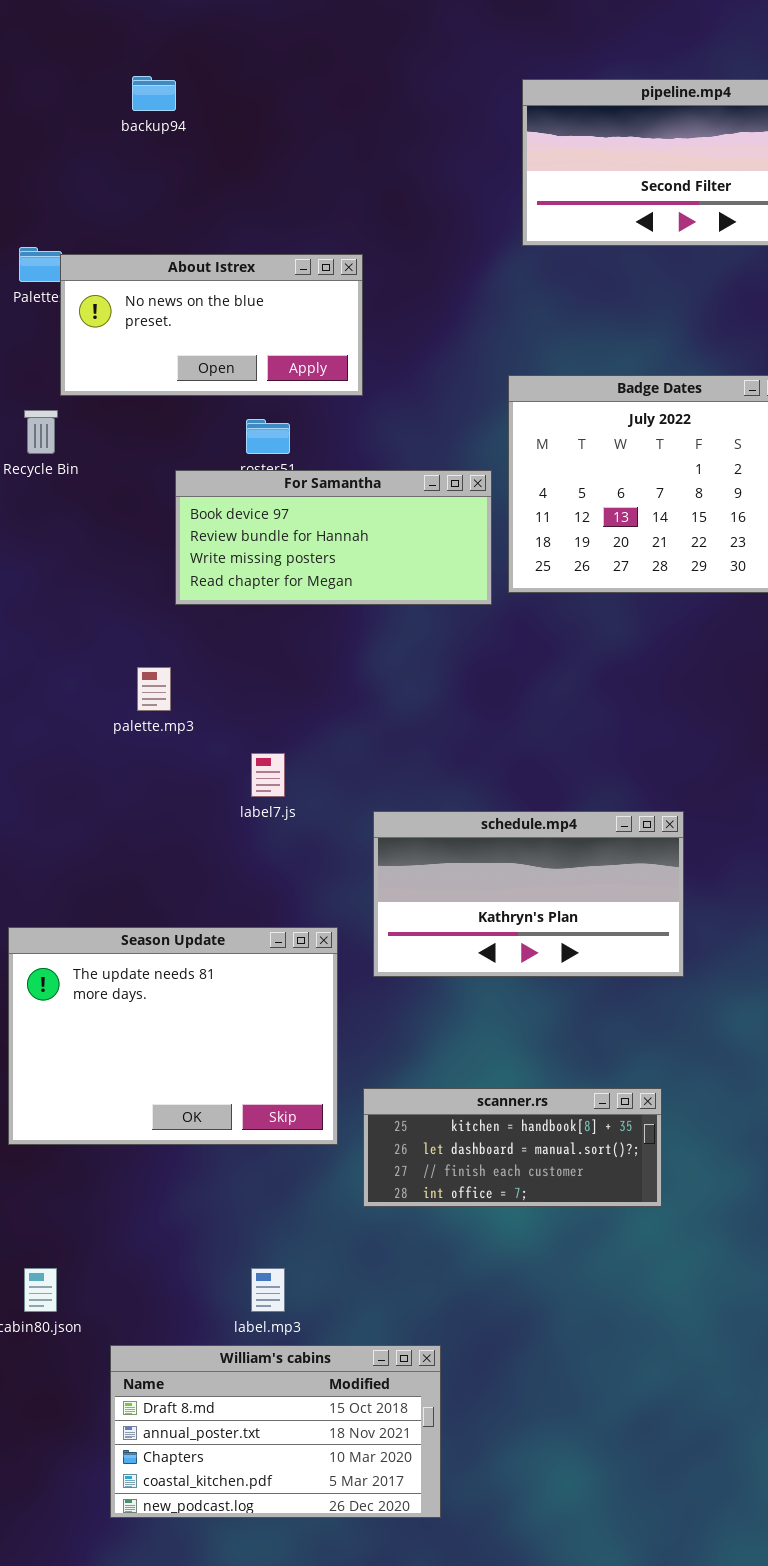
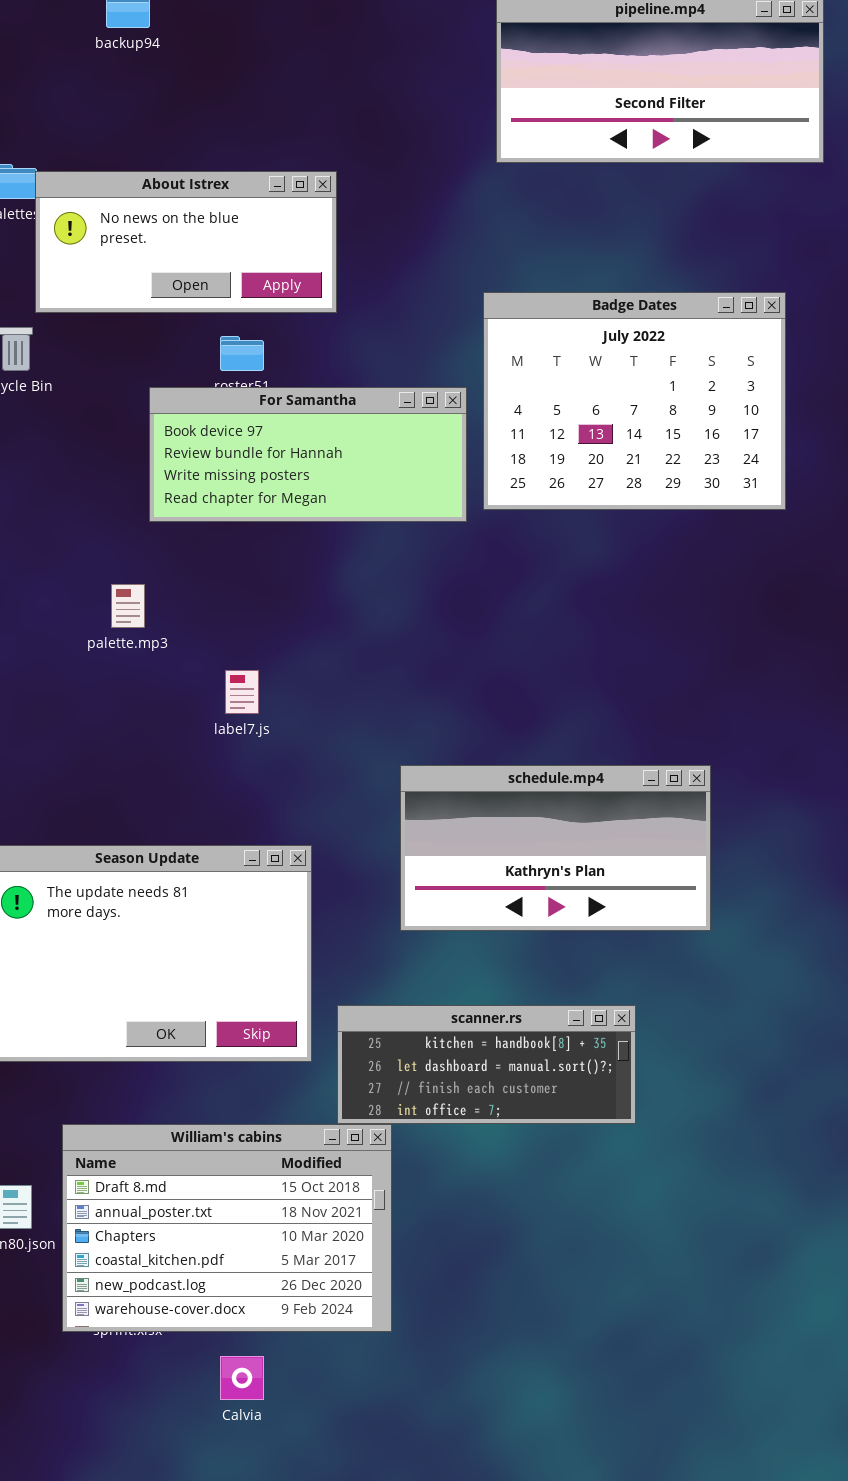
schedule.mp4: [373,811,684,977] -> [400,765,711,931], moved
William's cabins: [110,1345,441,1518] -> [62,1124,392,1332], moved, resized

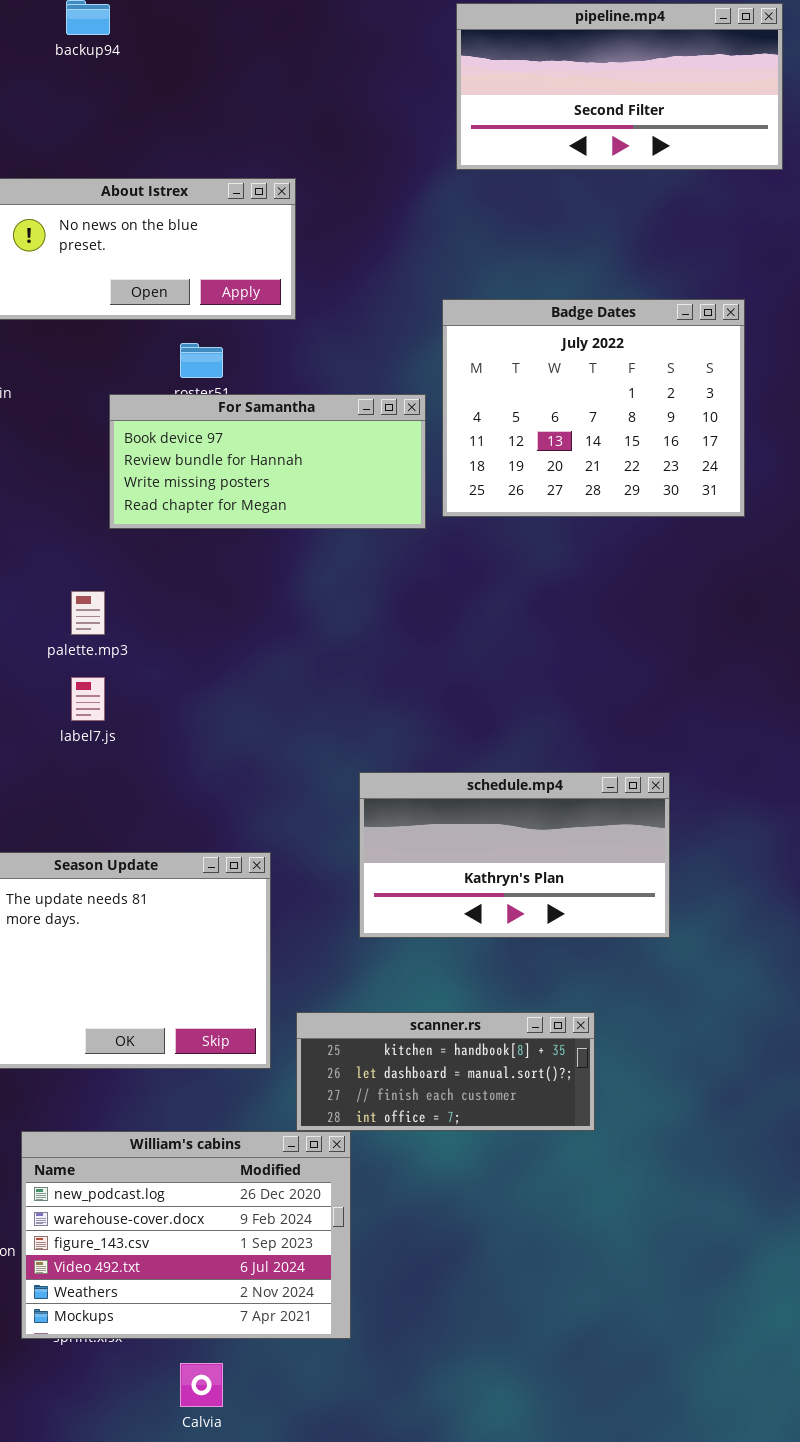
label7.js: [225,670,259,714] -> [71,677,105,721], moved
William's cabins: [62,1124,392,1332] -> [21,1131,351,1339], scrolled down 4 rows

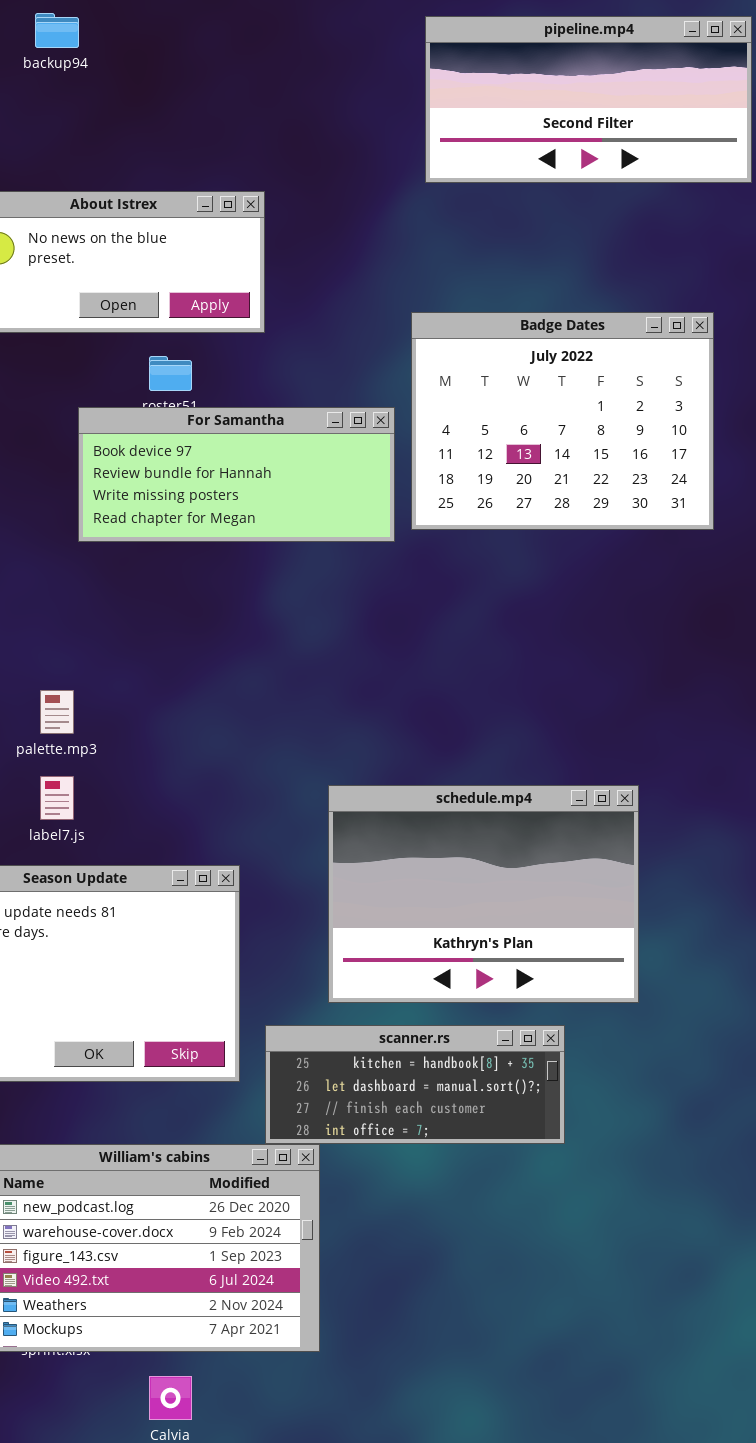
palette.mp3: [71,591,105,635] -> [40,690,74,734], moved
label7.js: [71,677,105,721] -> [40,776,74,820], moved
schedule.mp4: [359,772,670,938] -> [328,785,639,1003], resized

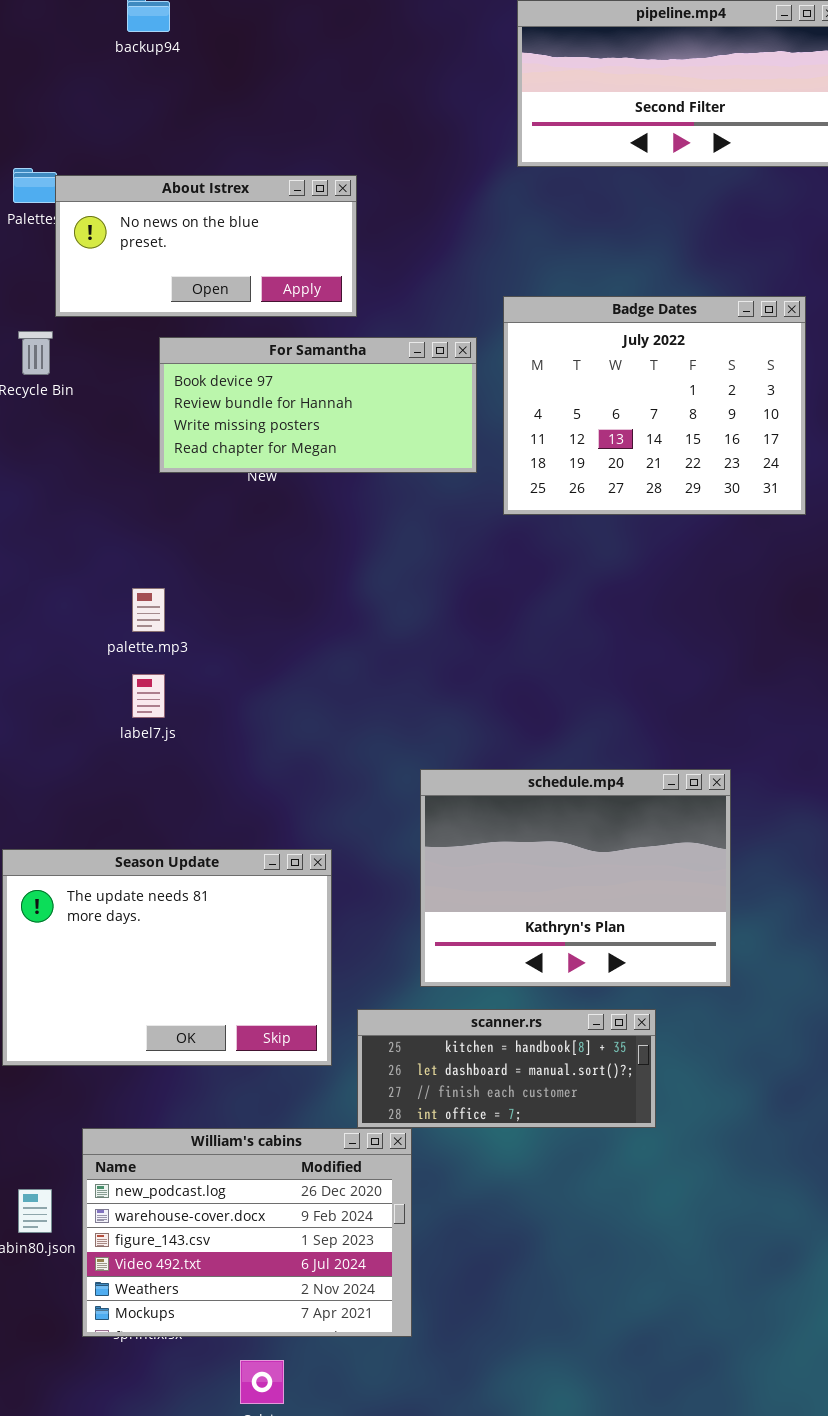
For Samantha: [78,407,395,542] -> [159,337,477,473], moved
palette.mp3: [40,690,74,734] -> [132,588,165,632], moved
label7.js: [40,776,74,820] -> [132,674,165,718], moved

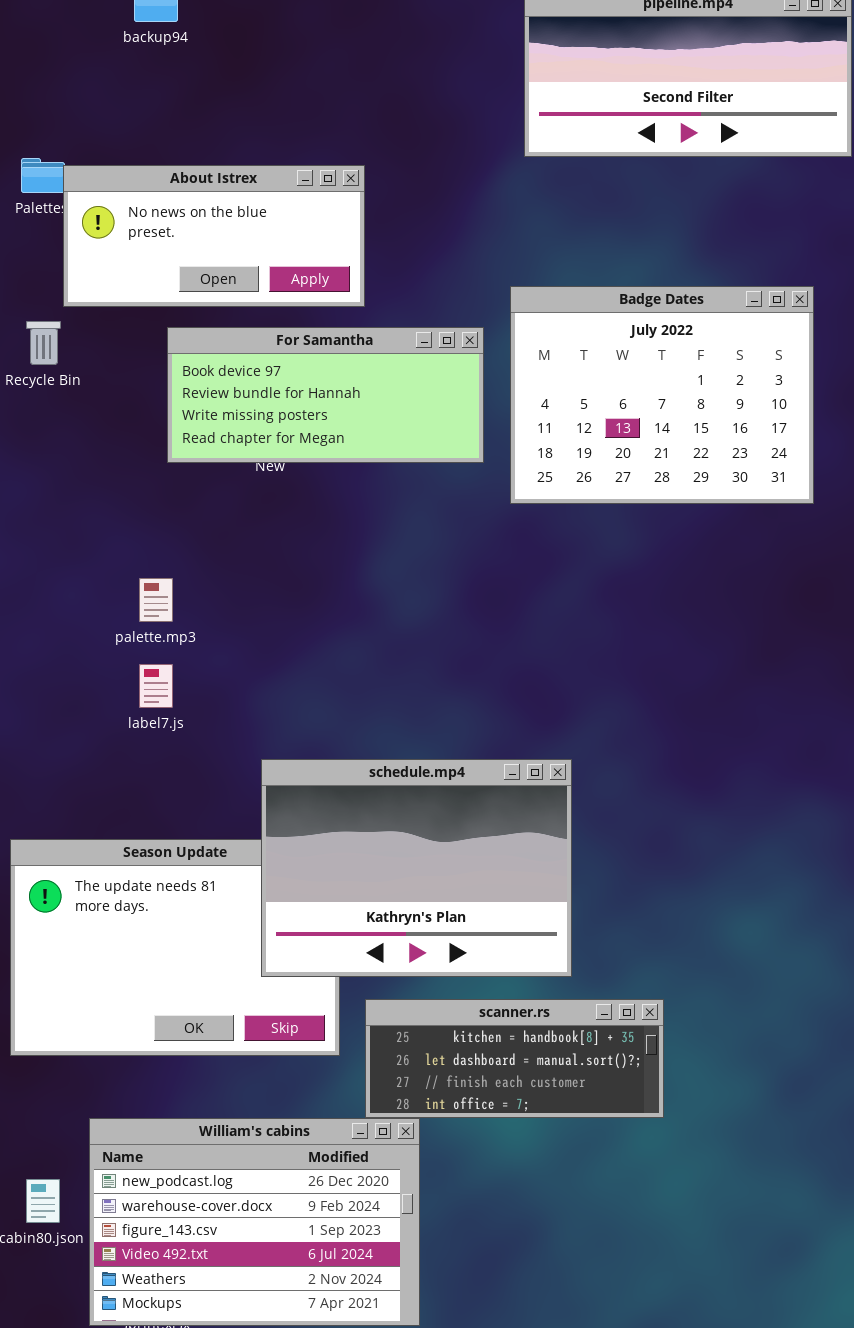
schedule.mp4: [420,769,731,987] -> [261,759,572,977], moved

